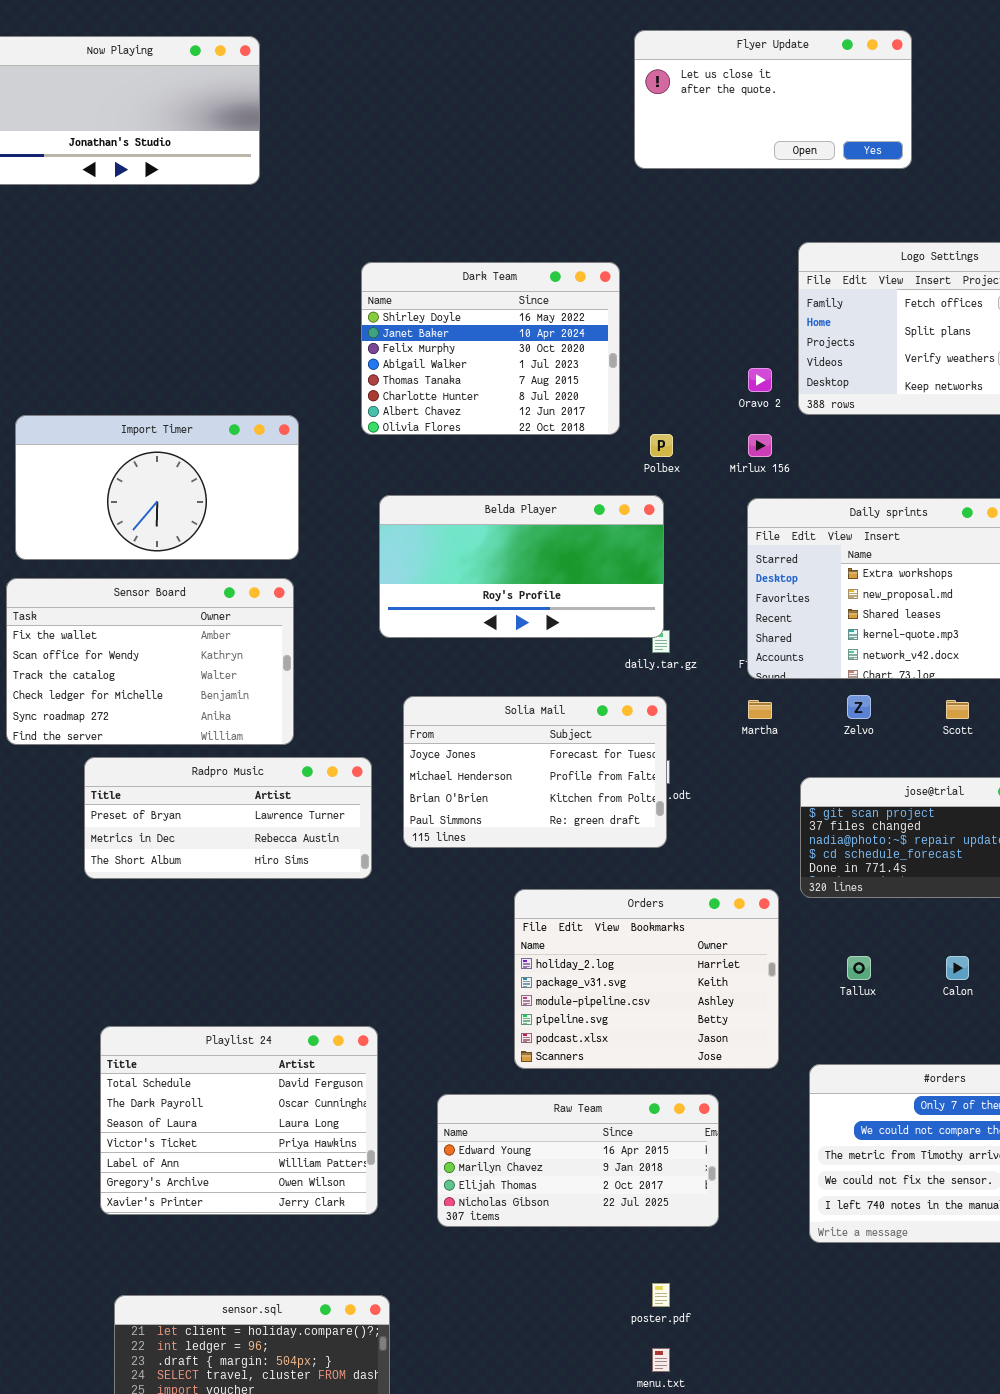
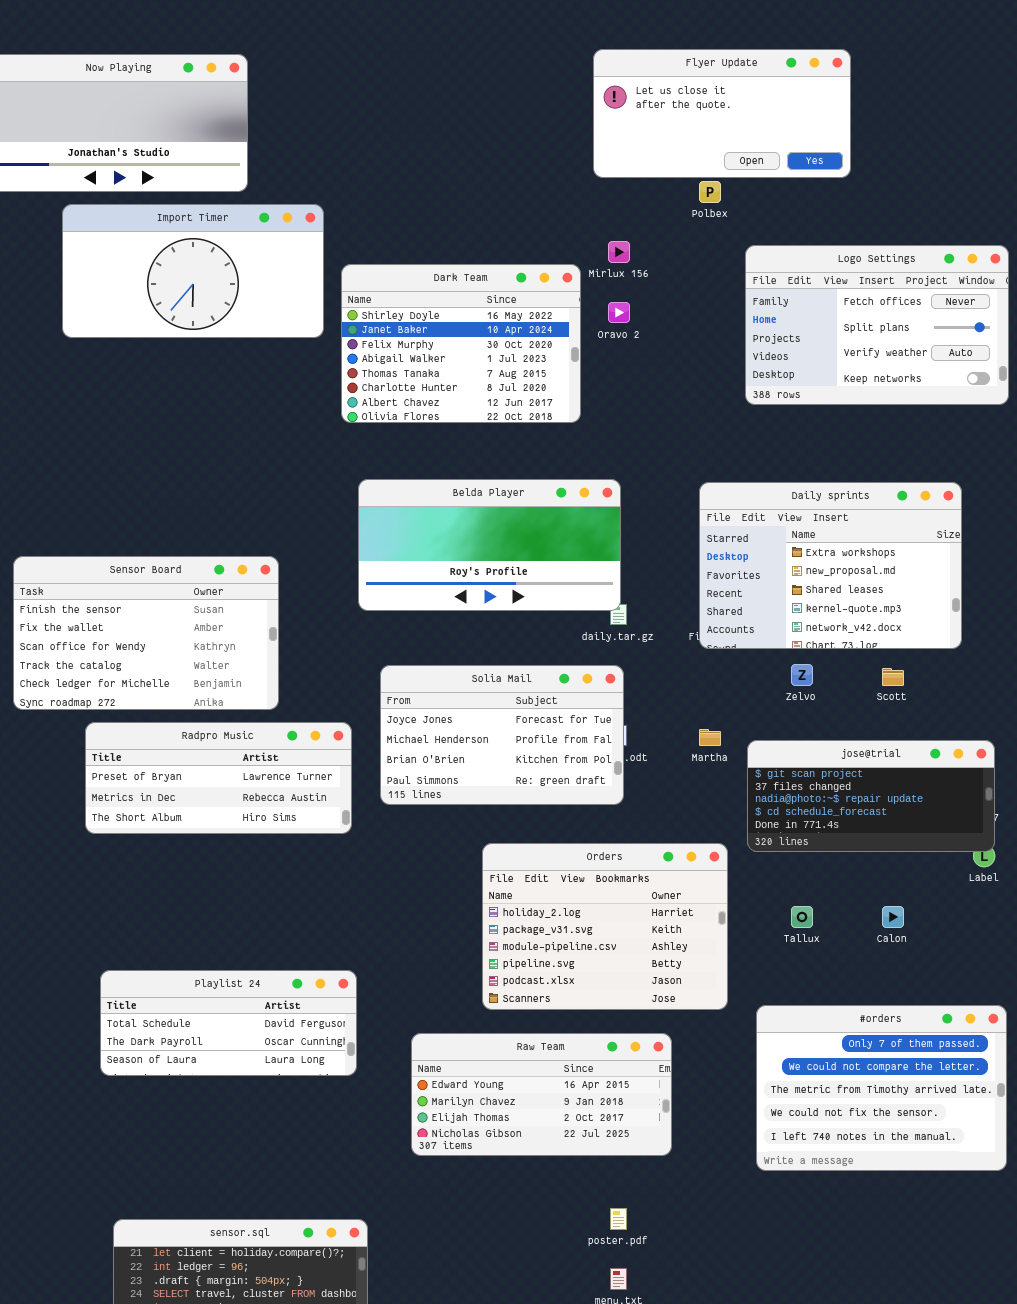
Oravo 2: [748,368,772,392] -> [608,302,630,323], moved
Import Timer: [15,415,299,560] -> [62,204,324,338], moved
Polbex: [650,434,673,457] -> [699,181,721,203], moved
Mirlux 156: [748,434,772,457] -> [608,241,630,263], moved
Sensor Board: [6,578,294,745] -> [13,556,279,710], scrolled up 1 row
Martha: [748,700,772,719] -> [699,729,721,746], moved
Playlist 24: [100,1026,378,1215] -> [100,970,357,1076], resized

